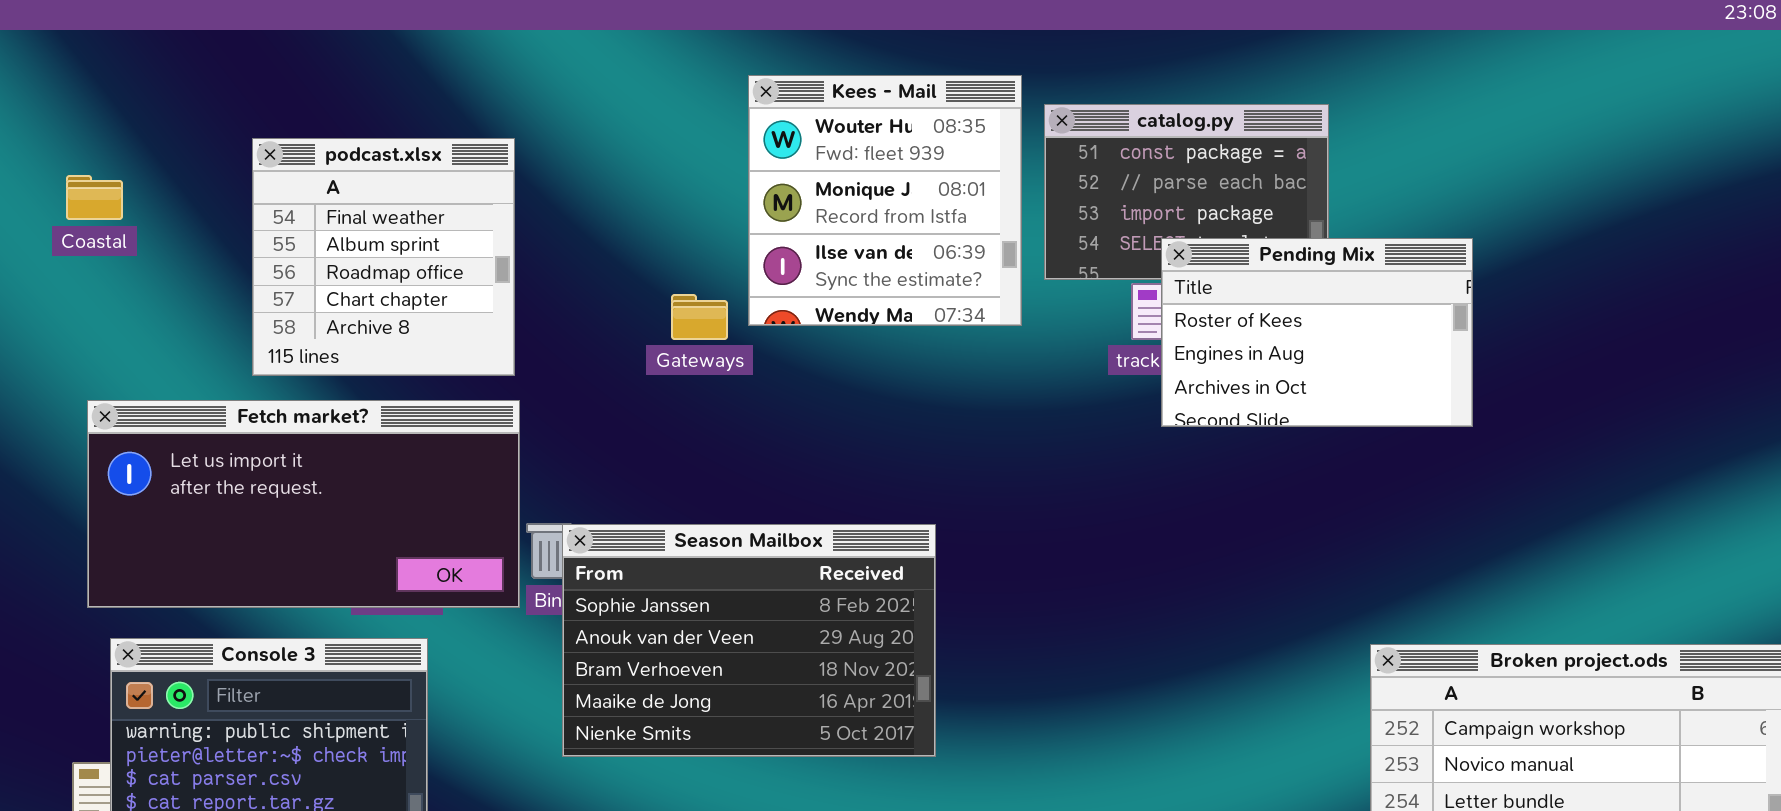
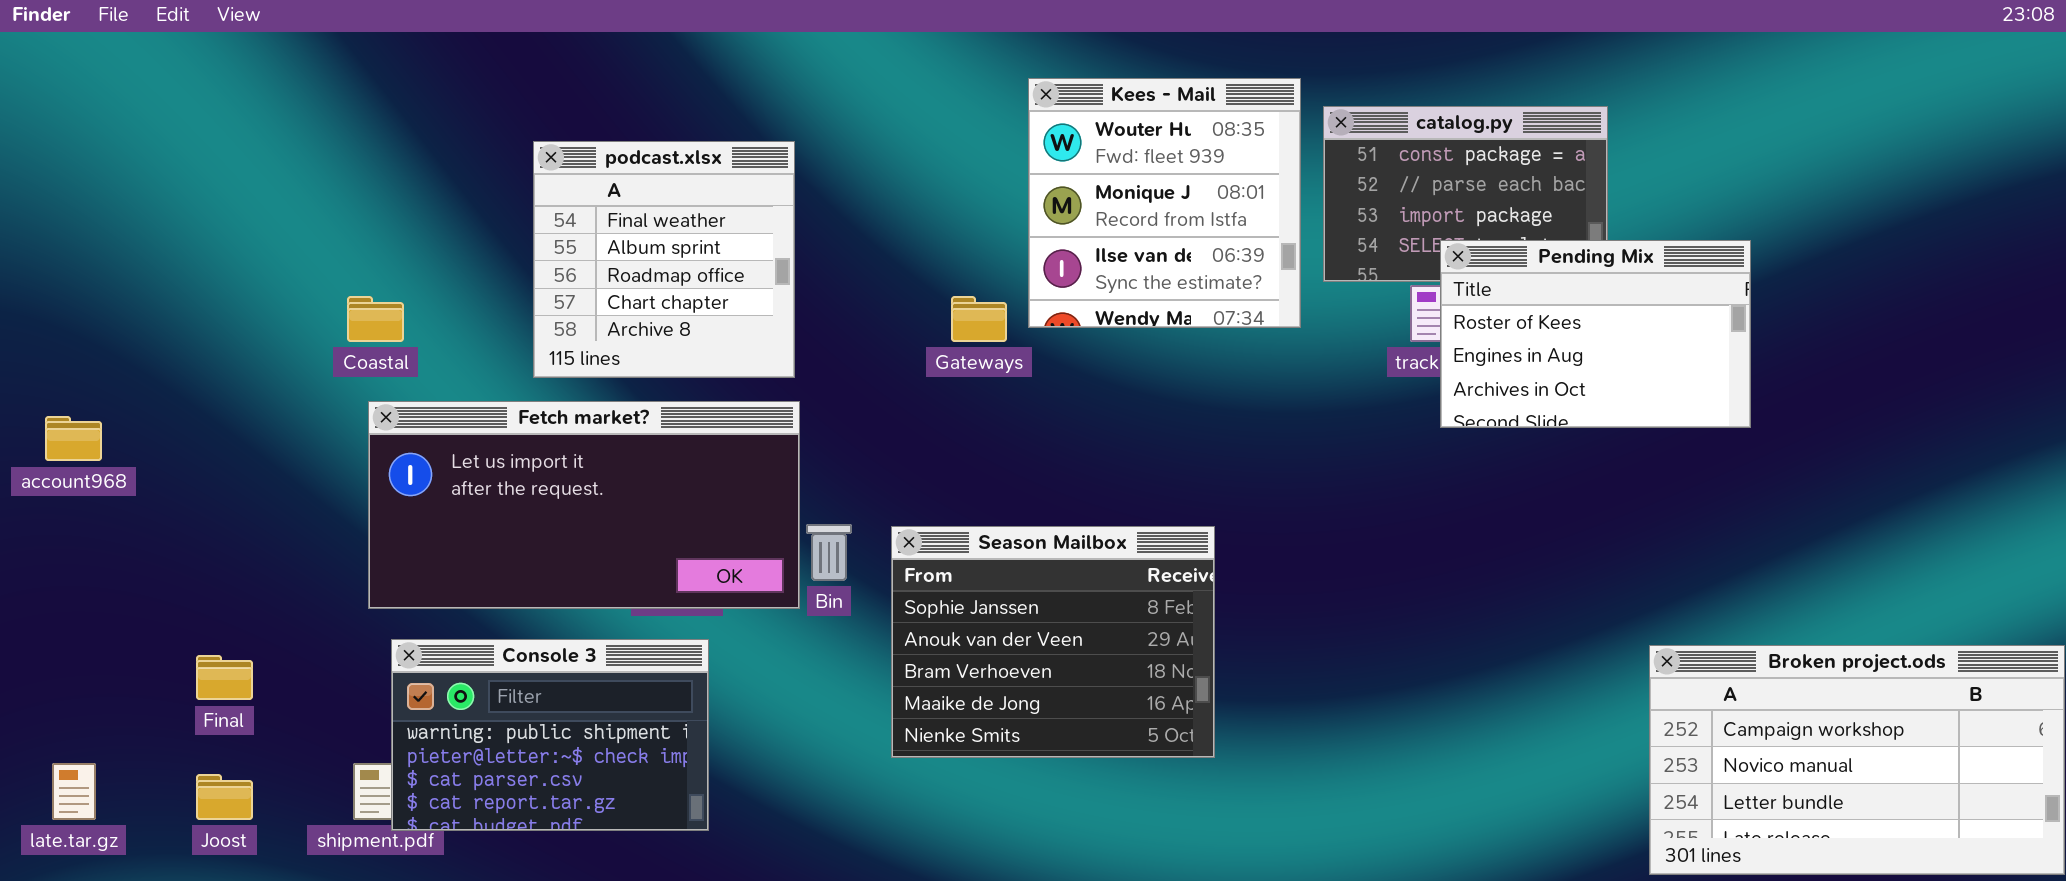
Coastal: [66,175,123,220] -> [347,296,404,342], moved
Season Mailbox: [562,524,936,757] -> [891,526,1215,758], resized

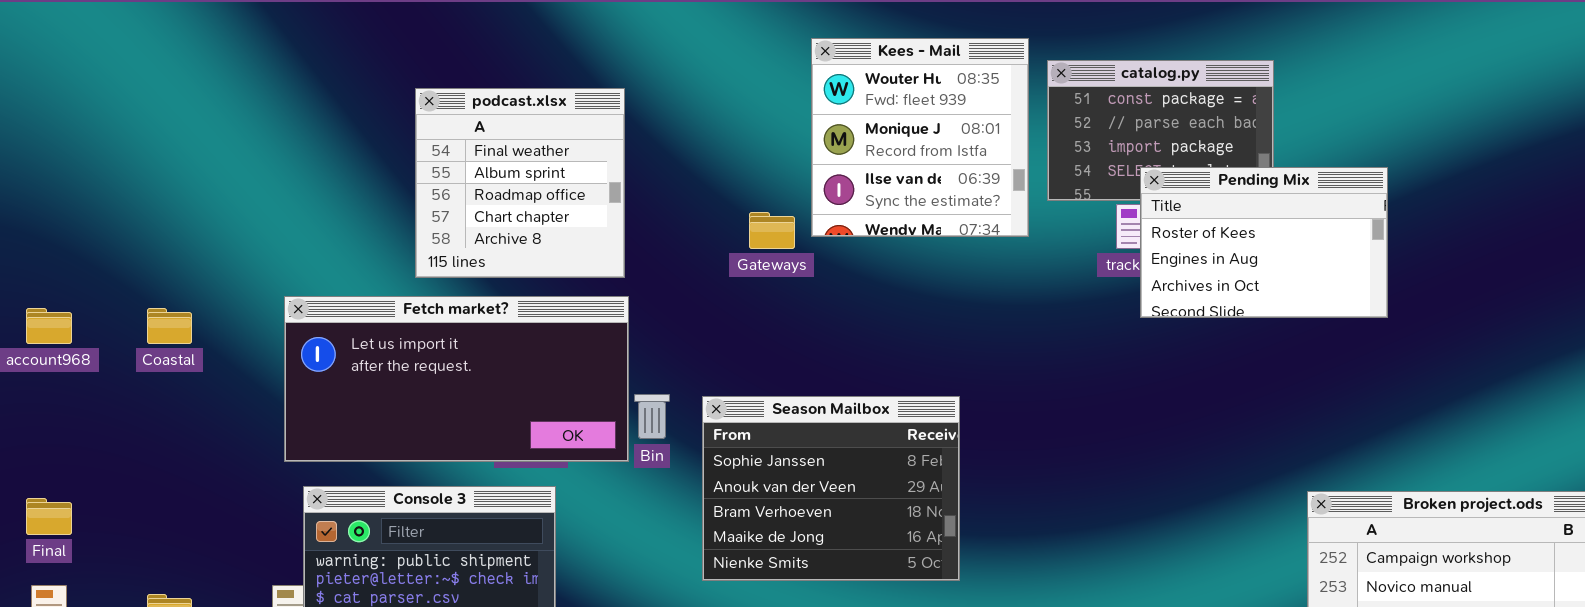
Coastal: [347,296,404,342] -> [147,308,192,344], moved
Final: [196,655,253,700] -> [26,498,72,535], moved

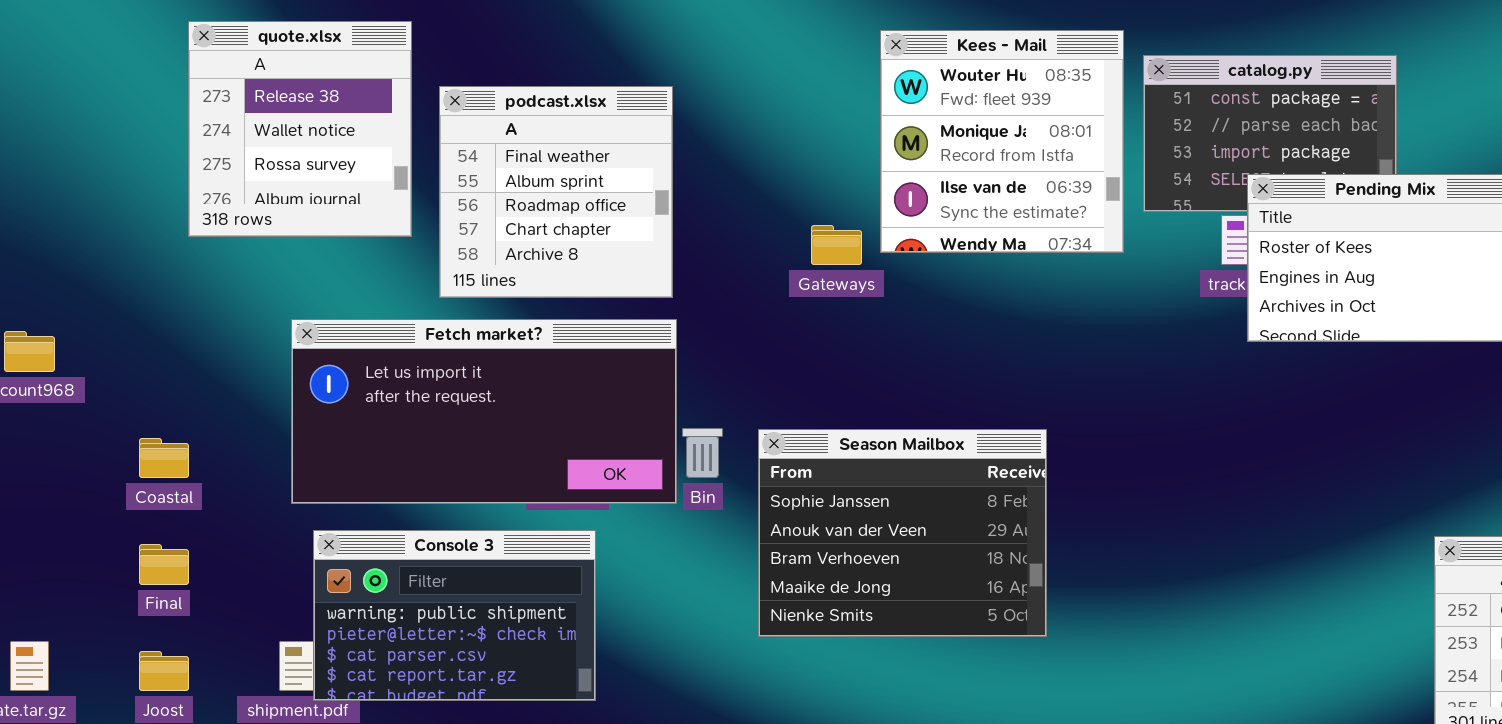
quote.xlsx: none -> [188,21,412,237], opened
Coastal: [147,308,192,344] -> [139,438,189,478], moved
Final: [26,498,72,535] -> [139,544,189,585], moved

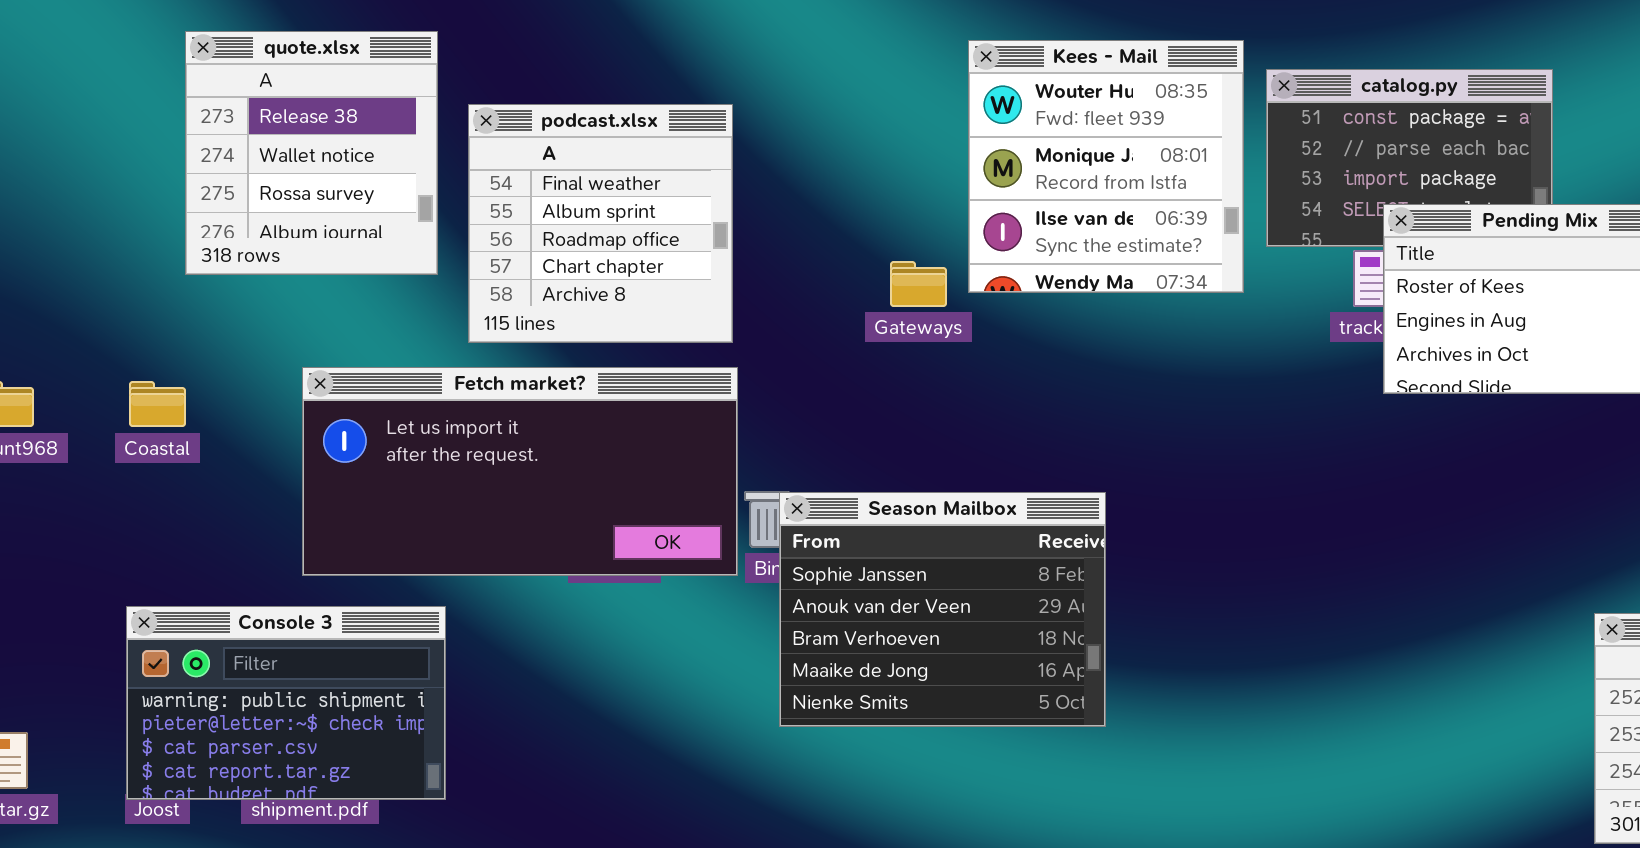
Season Mailbox: [758,429,1047,637] -> [779,492,1106,727], moved
Coastal: [139,438,189,478] -> [129,381,186,427], moved
Console 3: [313,530,596,701] -> [126,606,446,800], moved

